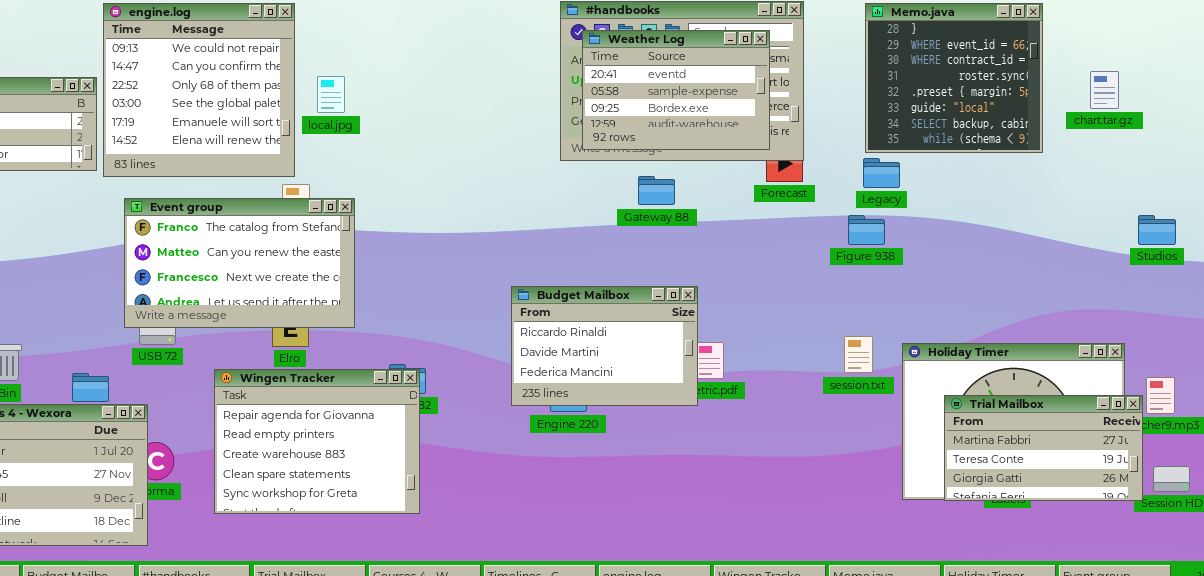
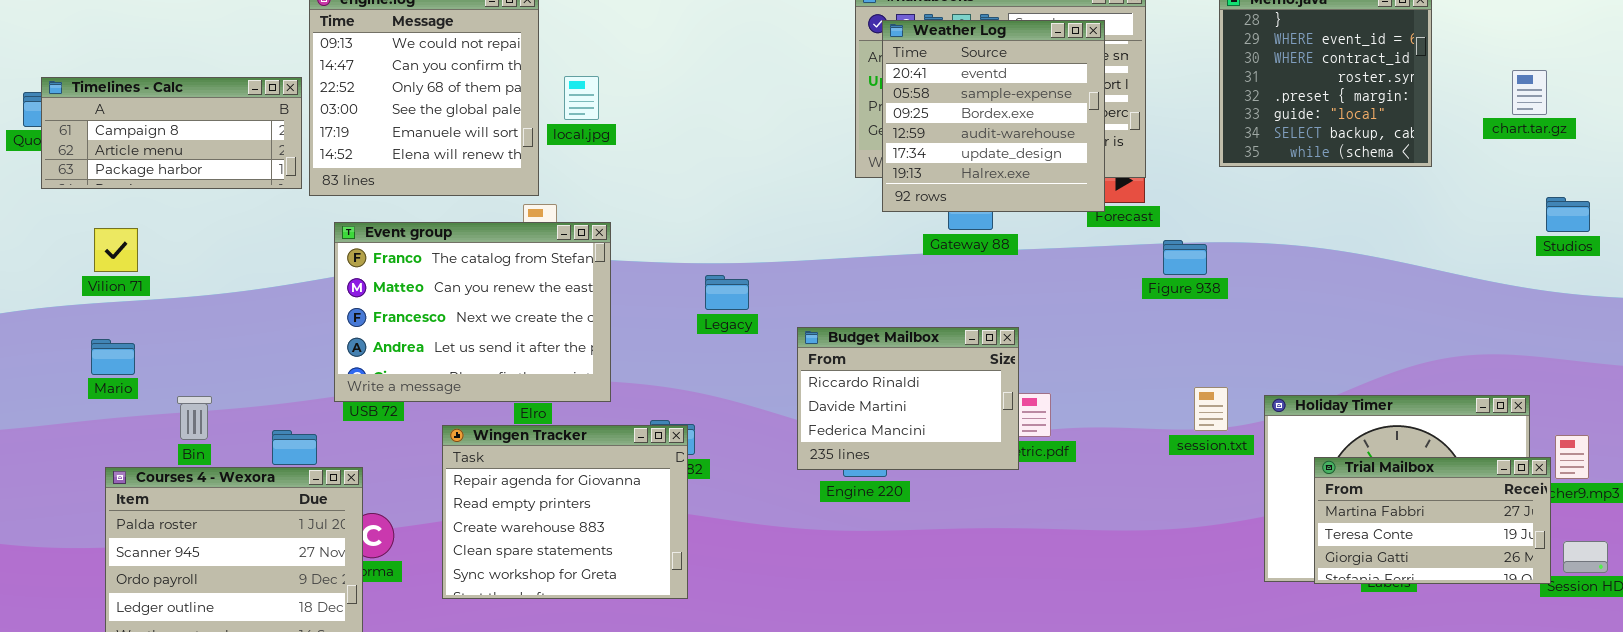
Weather Log: [582,30,770,150] -> [882,20,1105,212], resized
chart.tar.gz: [1090,71,1119,109] -> [1512,70,1547,115], moved
Legacy: [863,158,900,188] -> [705,275,749,310], moved
Event group: [124,198,355,328] -> [334,222,611,402], resized
Figure 938: [848,215,885,245] -> [1163,240,1207,275], moved
Studios: [1138,215,1176,245] -> [1546,197,1590,232], moved

